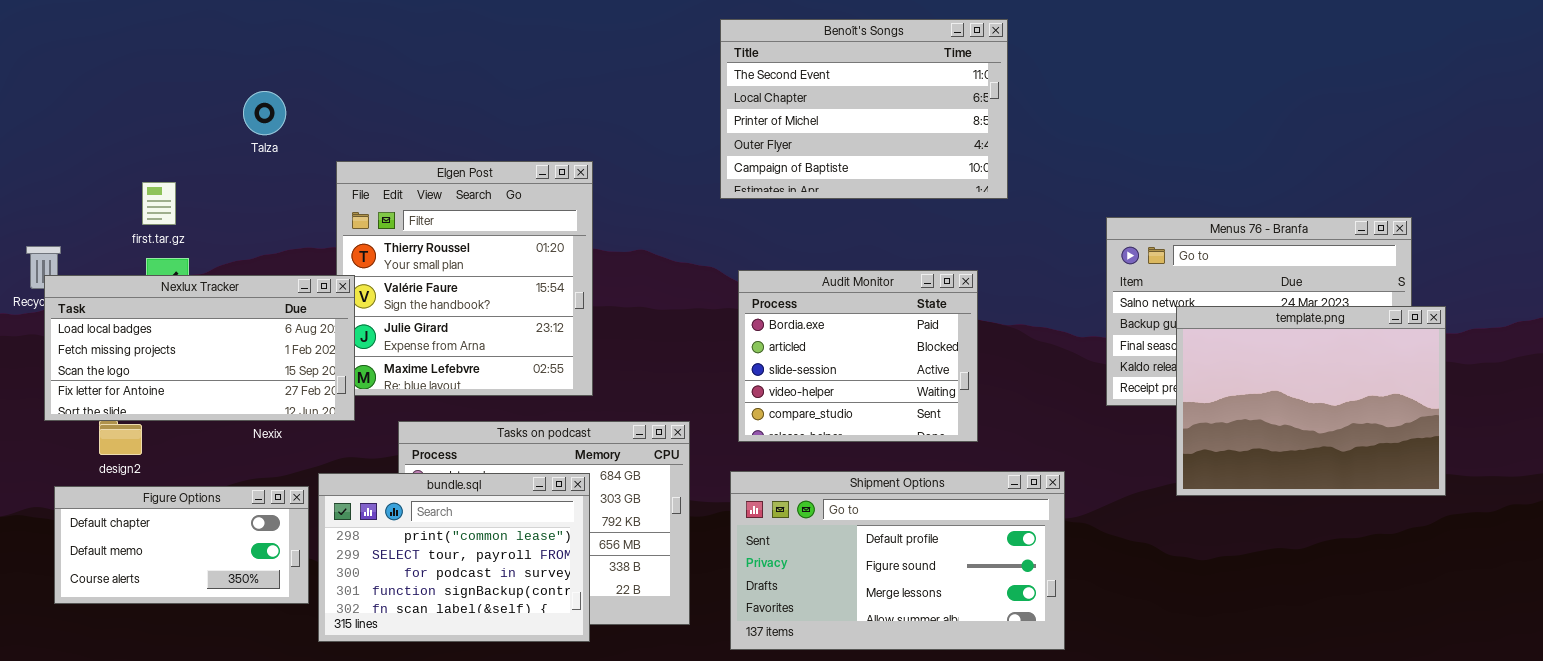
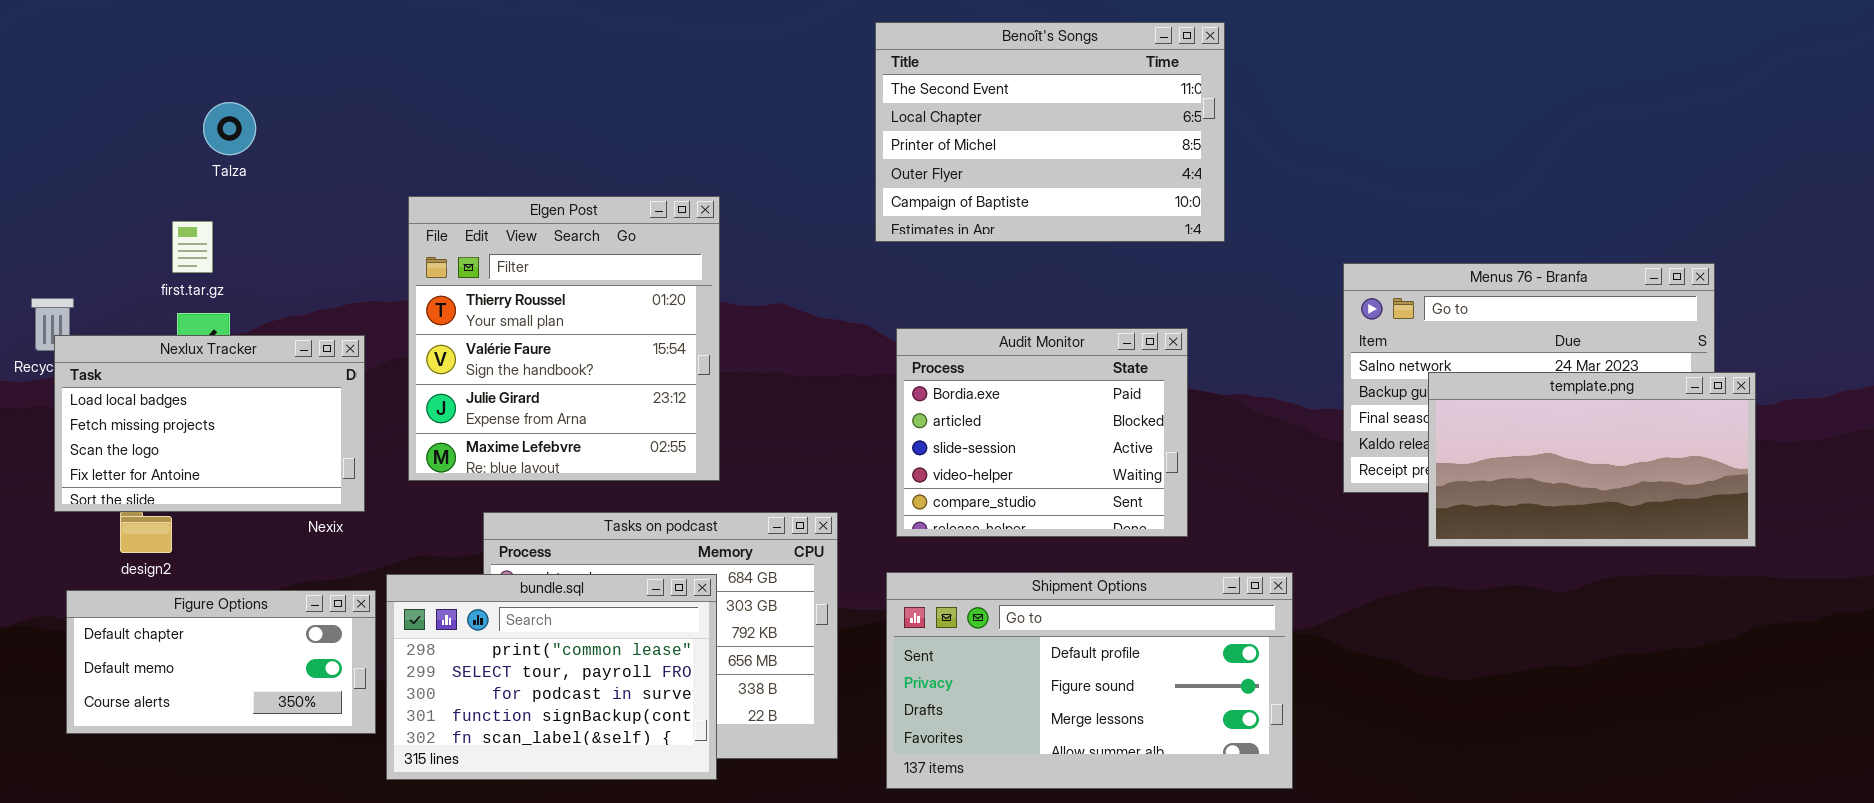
Talza: [243,91,286,135] -> [203,102,256,155], moved
Nexlux Tracker: [44,275,355,421] -> [54,335,365,512], resized
template.png: [1176,306,1446,496] -> [1428,372,1756,547], resized

